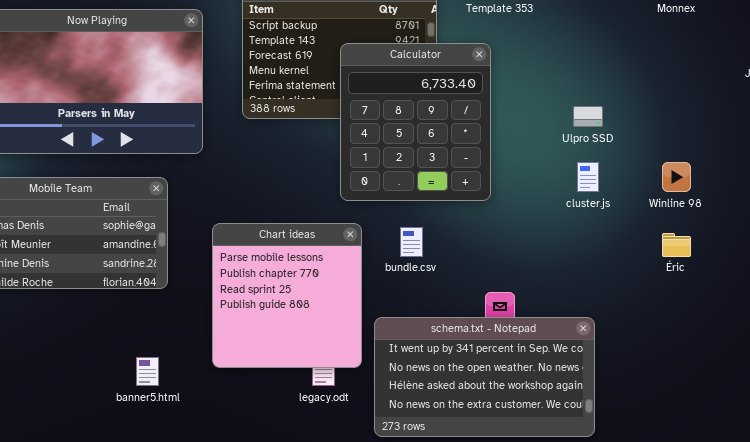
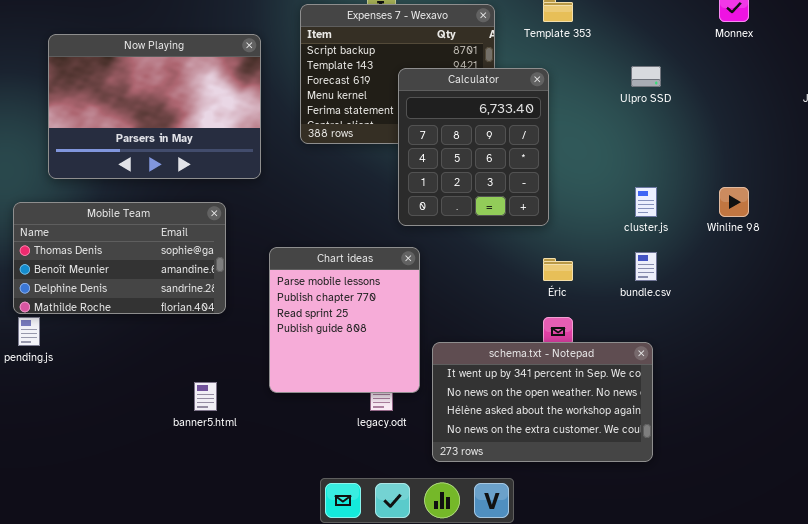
Ulpro SSD: [573,106,603,127] -> [631,66,661,87], moved
bundle.csv: [400,227,423,257] -> [635,252,657,281], moved
Éric: [662,233,691,257] -> [543,258,573,281], moved

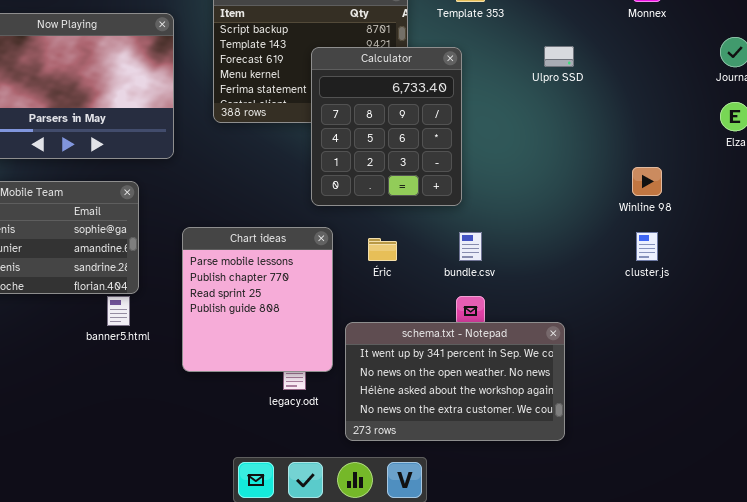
cluster.js: [635,187,657,217] -> [636,232,658,261], moved
bundle.csv: [635,252,657,281] -> [459,232,482,261], moved
Éric: [543,258,573,281] -> [368,238,397,261], moved
banner5.html: [194,382,217,411] -> [107,296,130,326], moved

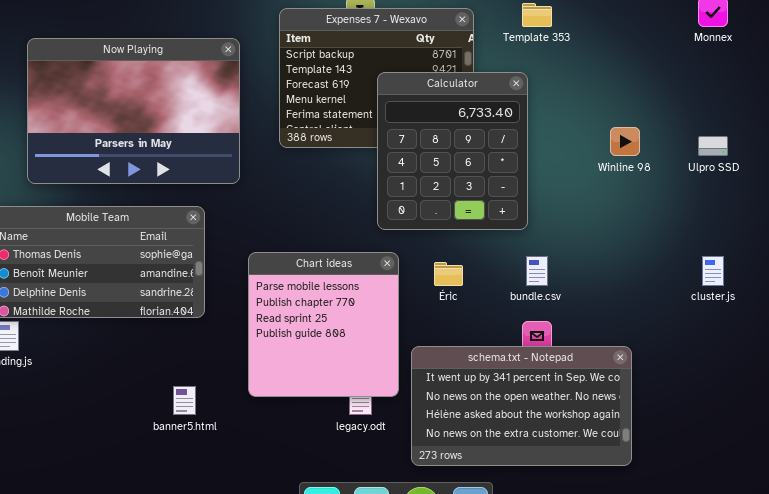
Ulpro SSD: [544,46,574,67] -> [698,136,728,156], moved
Winline 98: [632,167,662,196] -> [610,127,640,156], moved
banner5.html: [107,296,130,326] -> [173,386,196,415], moved

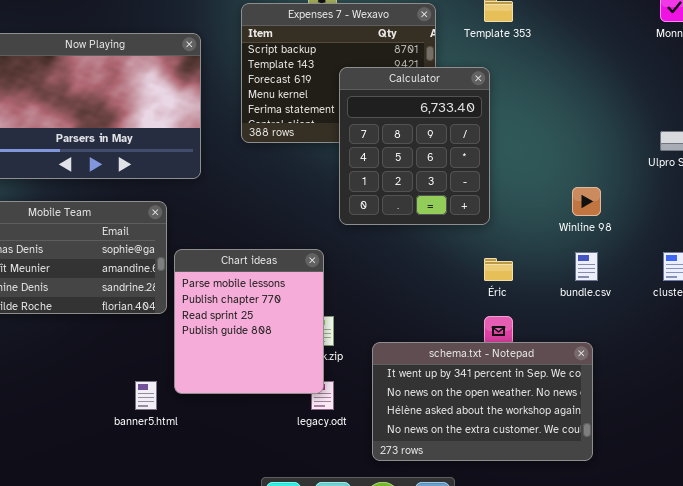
Winline 98: [610,127,640,156] -> [572,187,601,216], moved
Chart ideas: [248,252,399,397] -> [174,249,324,394], moved
bundle.csv: [526,256,548,286] -> [575,252,598,281], moved
Éric: [434,262,463,286] -> [484,258,513,281], moved

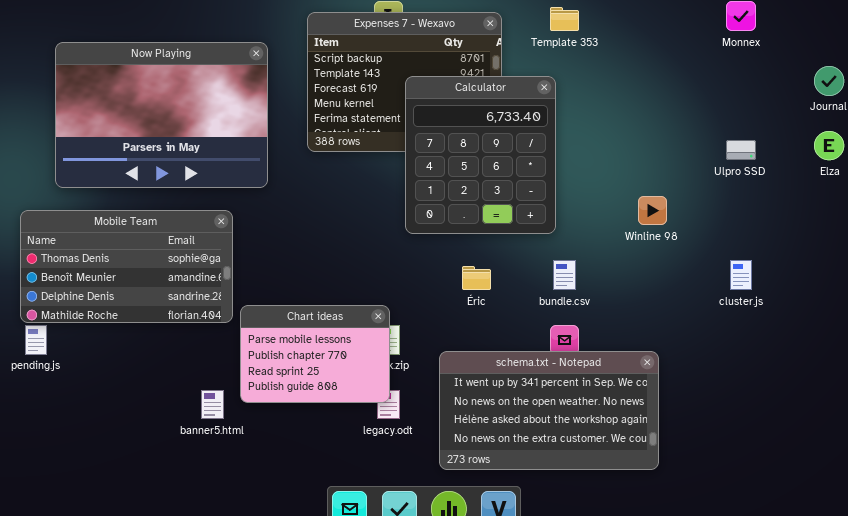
Chart ideas: [174,249,324,394] -> [240,305,390,403], resized
bundle.csv: [575,252,598,281] -> [553,260,576,290], moved
Éric: [484,258,513,281] -> [462,266,491,290], moved

